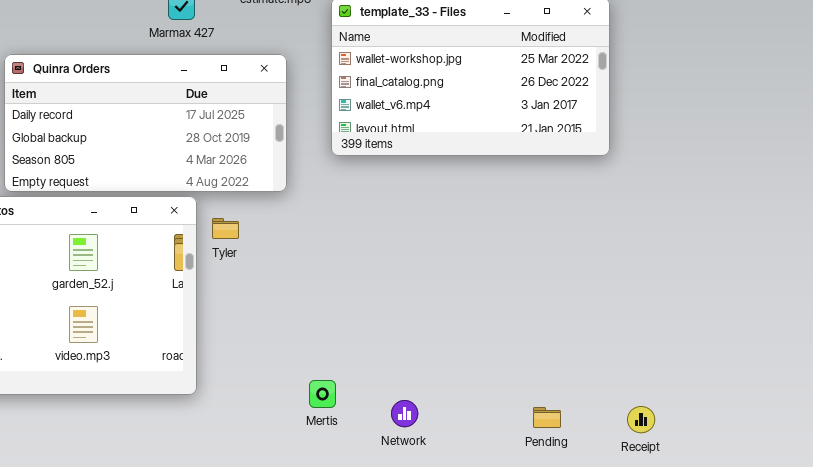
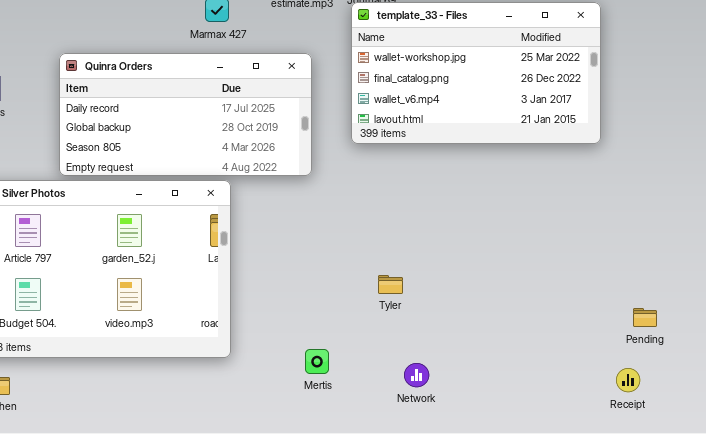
Tyler: [212,218,239,239] -> [378,275,403,294], moved
Mertis: [309,380,336,408] -> [305,349,329,374], moved
Pending: [533,407,561,428] -> [633,308,657,327], moved

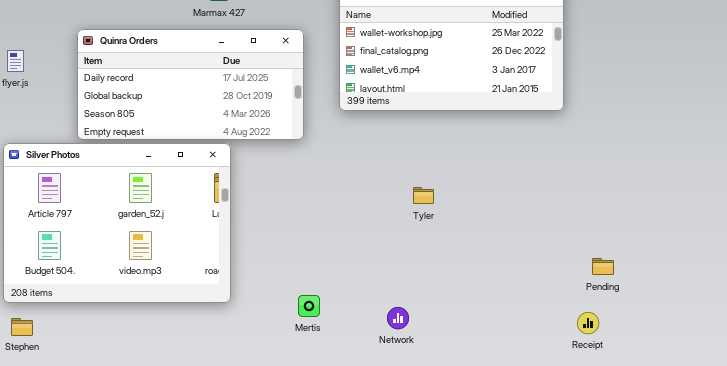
Tyler: [378,275,403,294] -> [413,187,434,204], moved

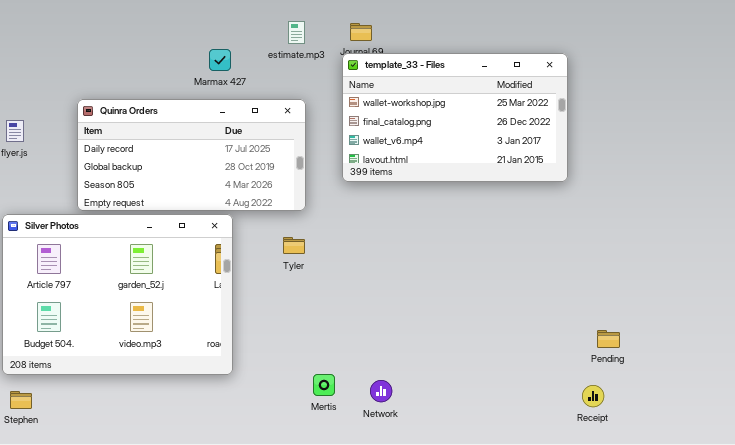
Tyler: [413,187,434,204] -> [283,237,305,254], moved
Mertis: [298,295,320,317] -> [313,374,335,396], moved
Network: [387,307,409,329] -> [370,380,392,402], moved

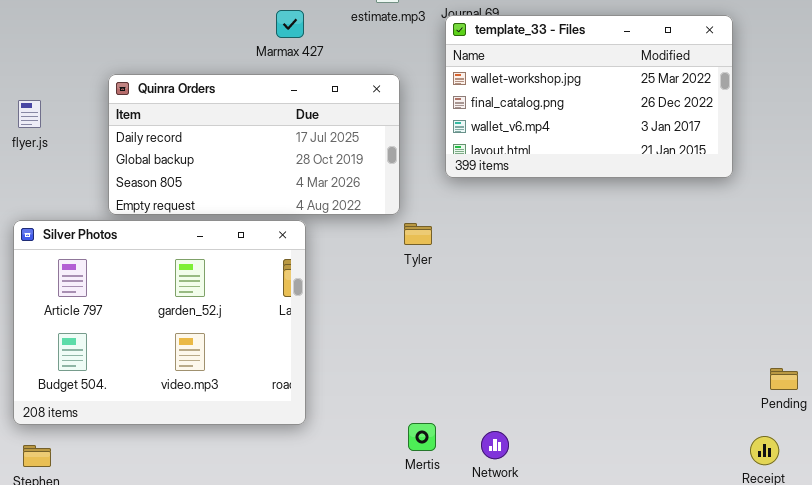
Tyler: [283,237,305,254] -> [404,223,432,245], moved

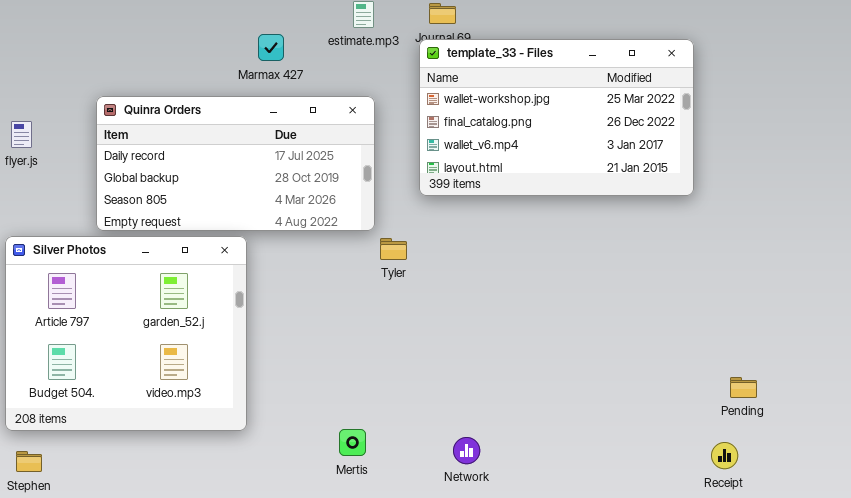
Silver Photos: [13,220,306,425] -> [5,236,247,431], resized
Mertis: [408,423,436,451] -> [339,429,366,456], moved

